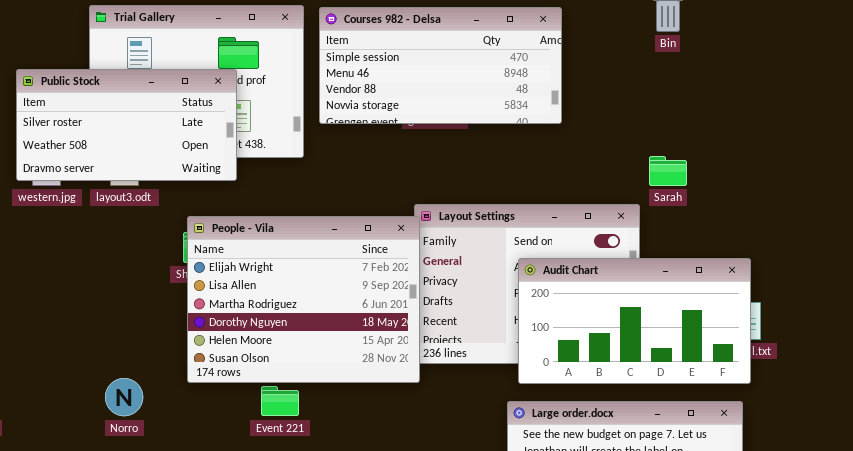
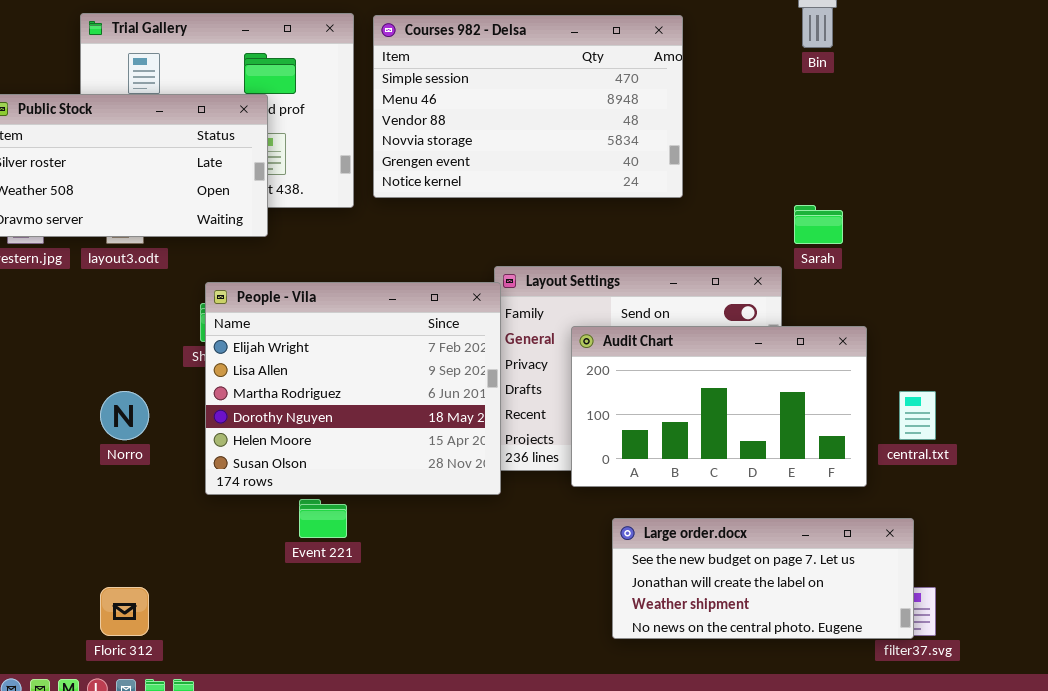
Courses 982 - Delsa: [319,7,562,124] -> [373,15,683,198], resized
Audit Chart: [518,258,751,384] -> [571,326,867,487], moved
Norro: [105,378,143,416] -> [100,391,149,440], moved

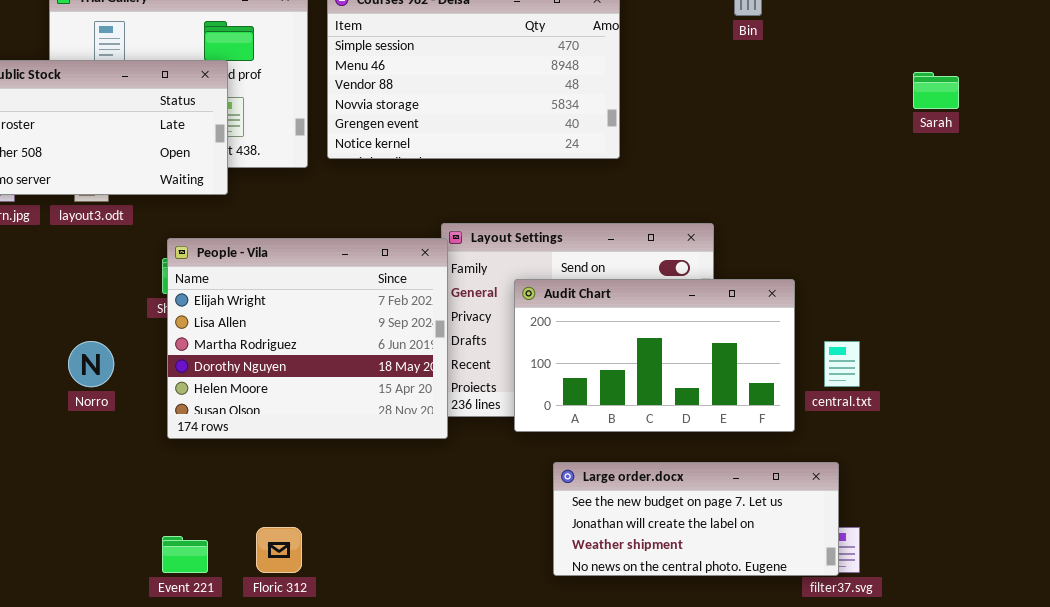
Sarah: [794,205,843,244] -> [913,72,959,109], moved
Event 221: [299,499,347,538] -> [162,536,208,573], moved
Floric 312: [100,587,149,636] -> [256,527,302,573], moved

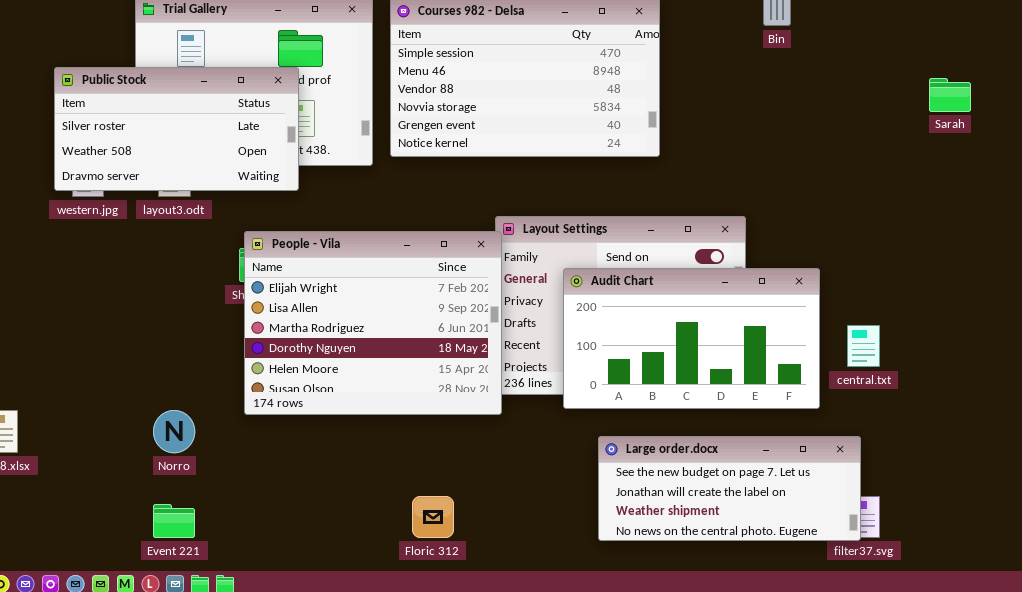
Norro: [68,341,114,387] -> [153,410,195,453], moved
Floric 312: [256,527,302,573] -> [412,496,454,538], moved
Event 221: [162,536,208,573] -> [153,504,195,538], moved

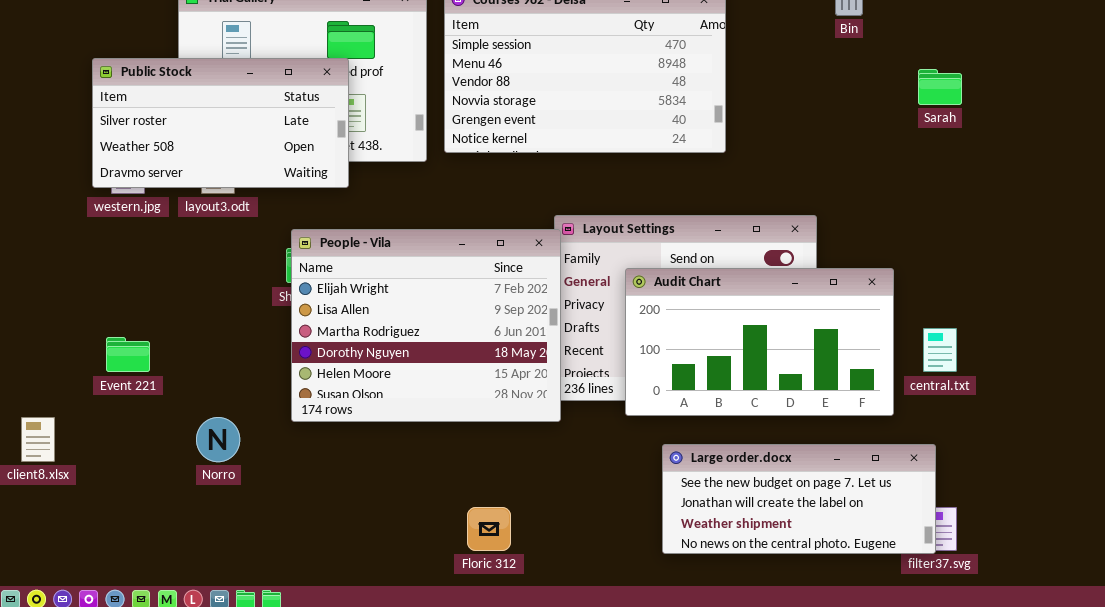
Sarah: [929,78,971,112] -> [918,69,962,105], moved
Event 221: [153,504,195,538] -> [106,337,150,372], moved

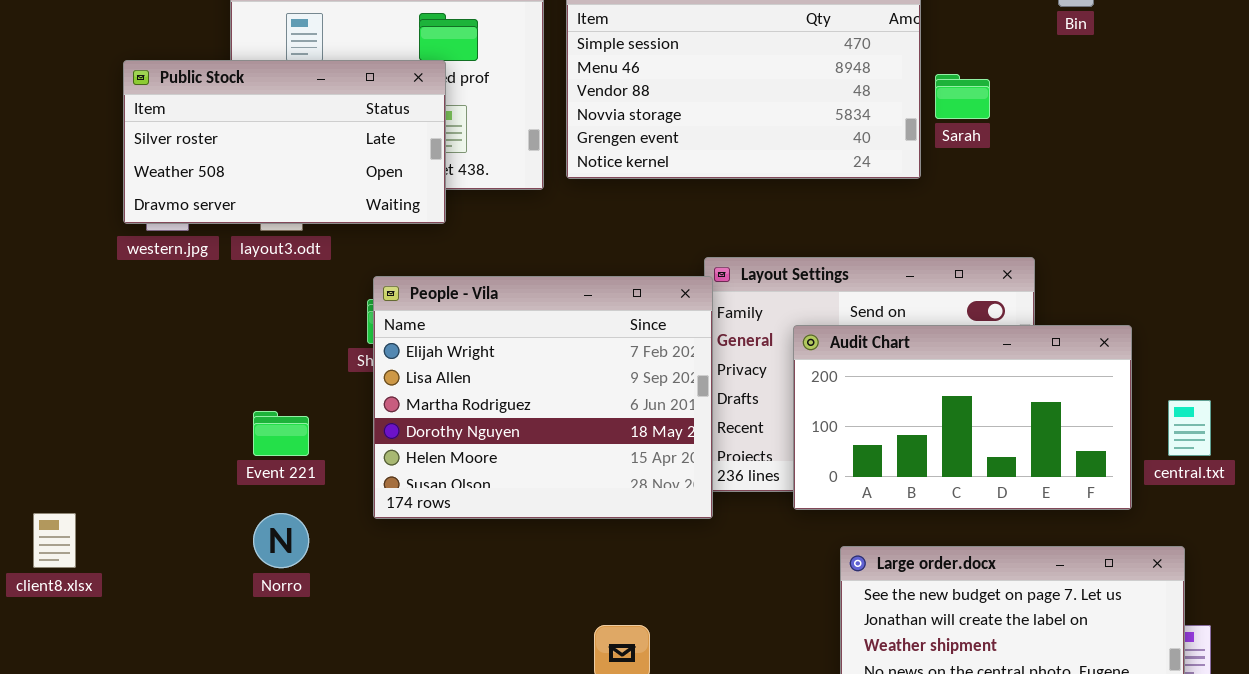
Sarah: [918,69,962,105] -> [935,74,990,119], moved
Event 221: [106,337,150,372] -> [253,411,309,456], moved

